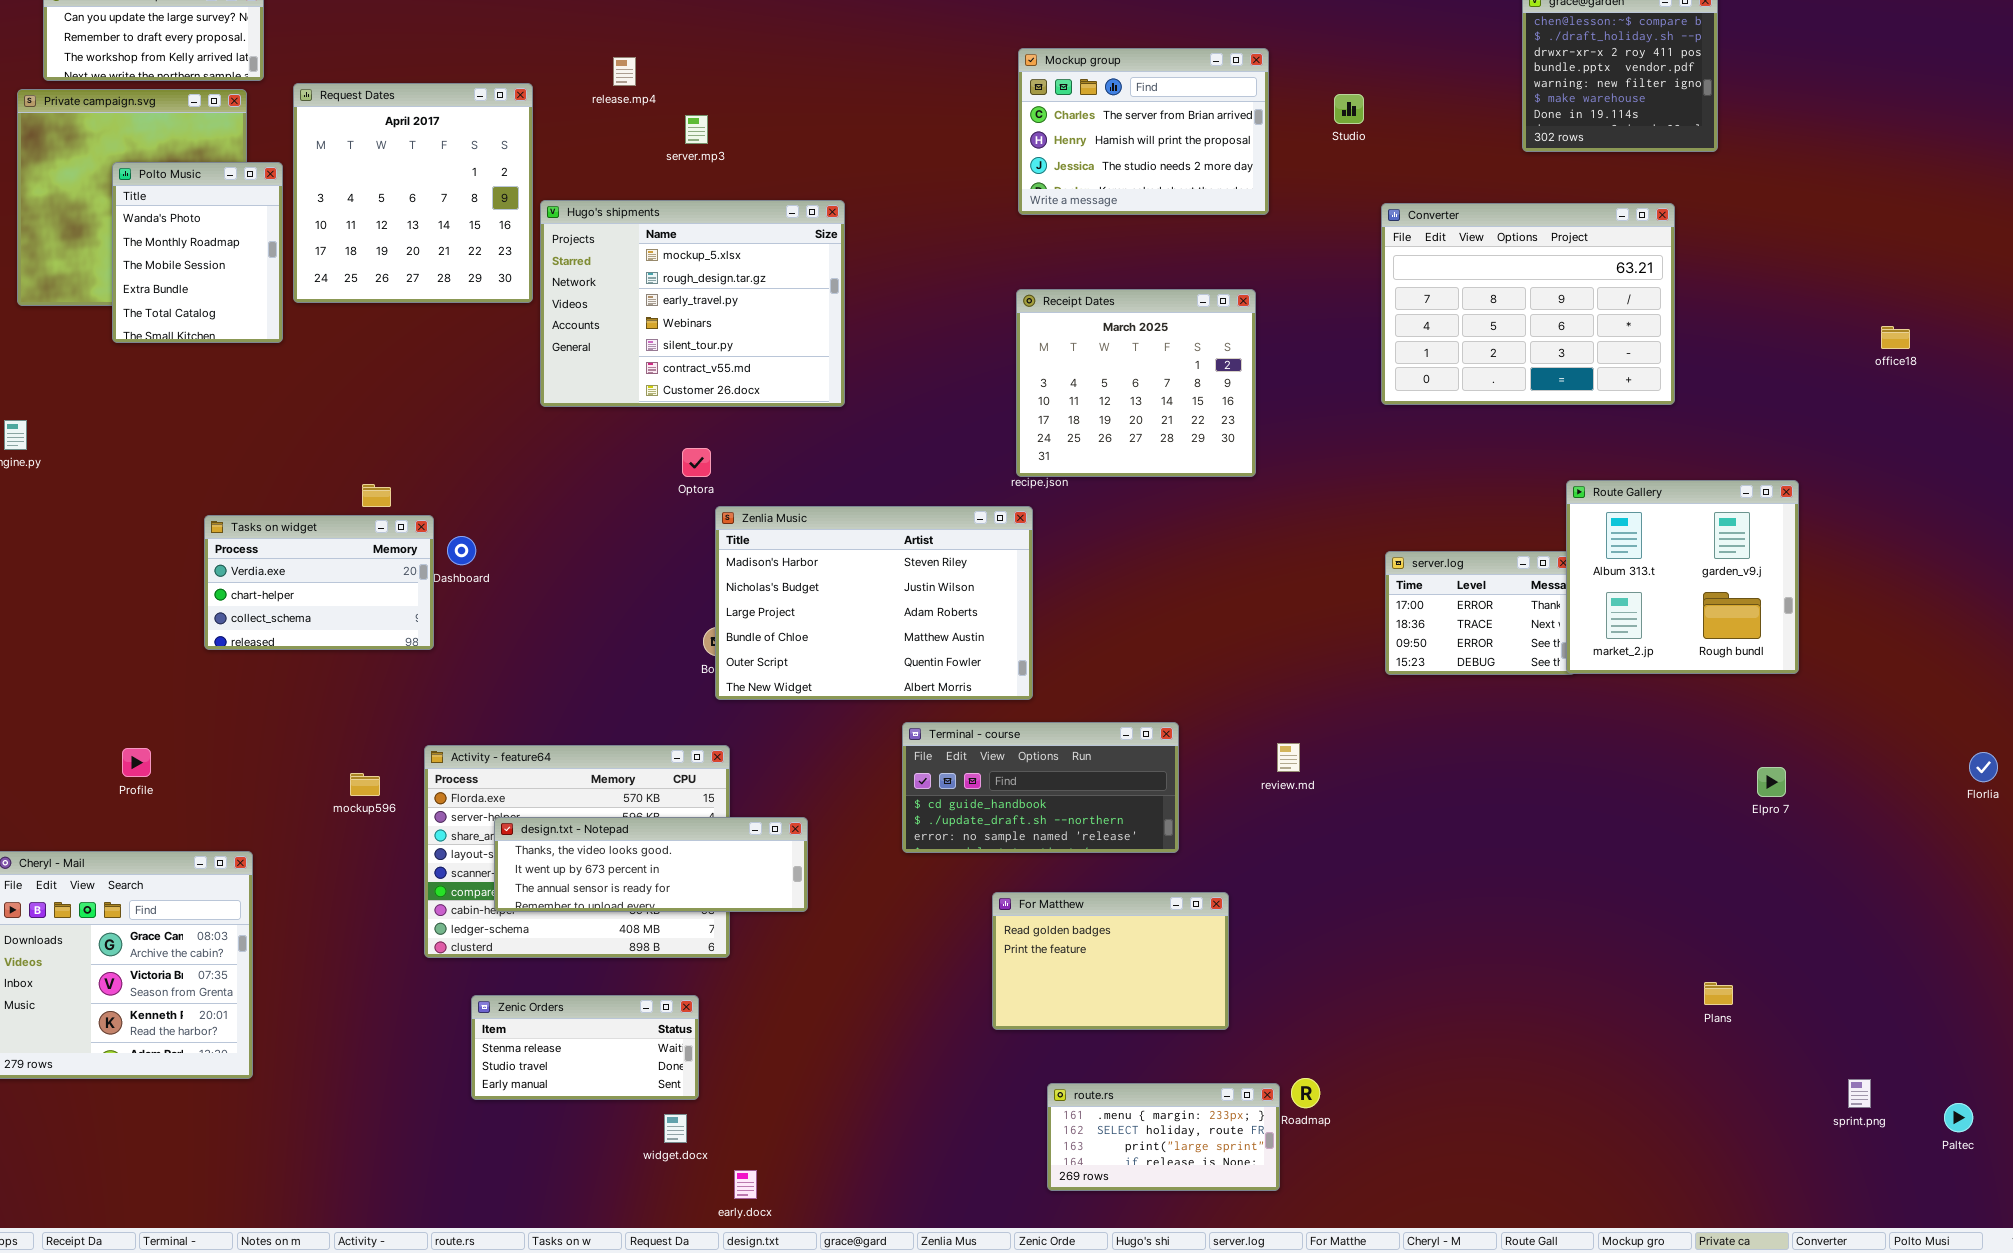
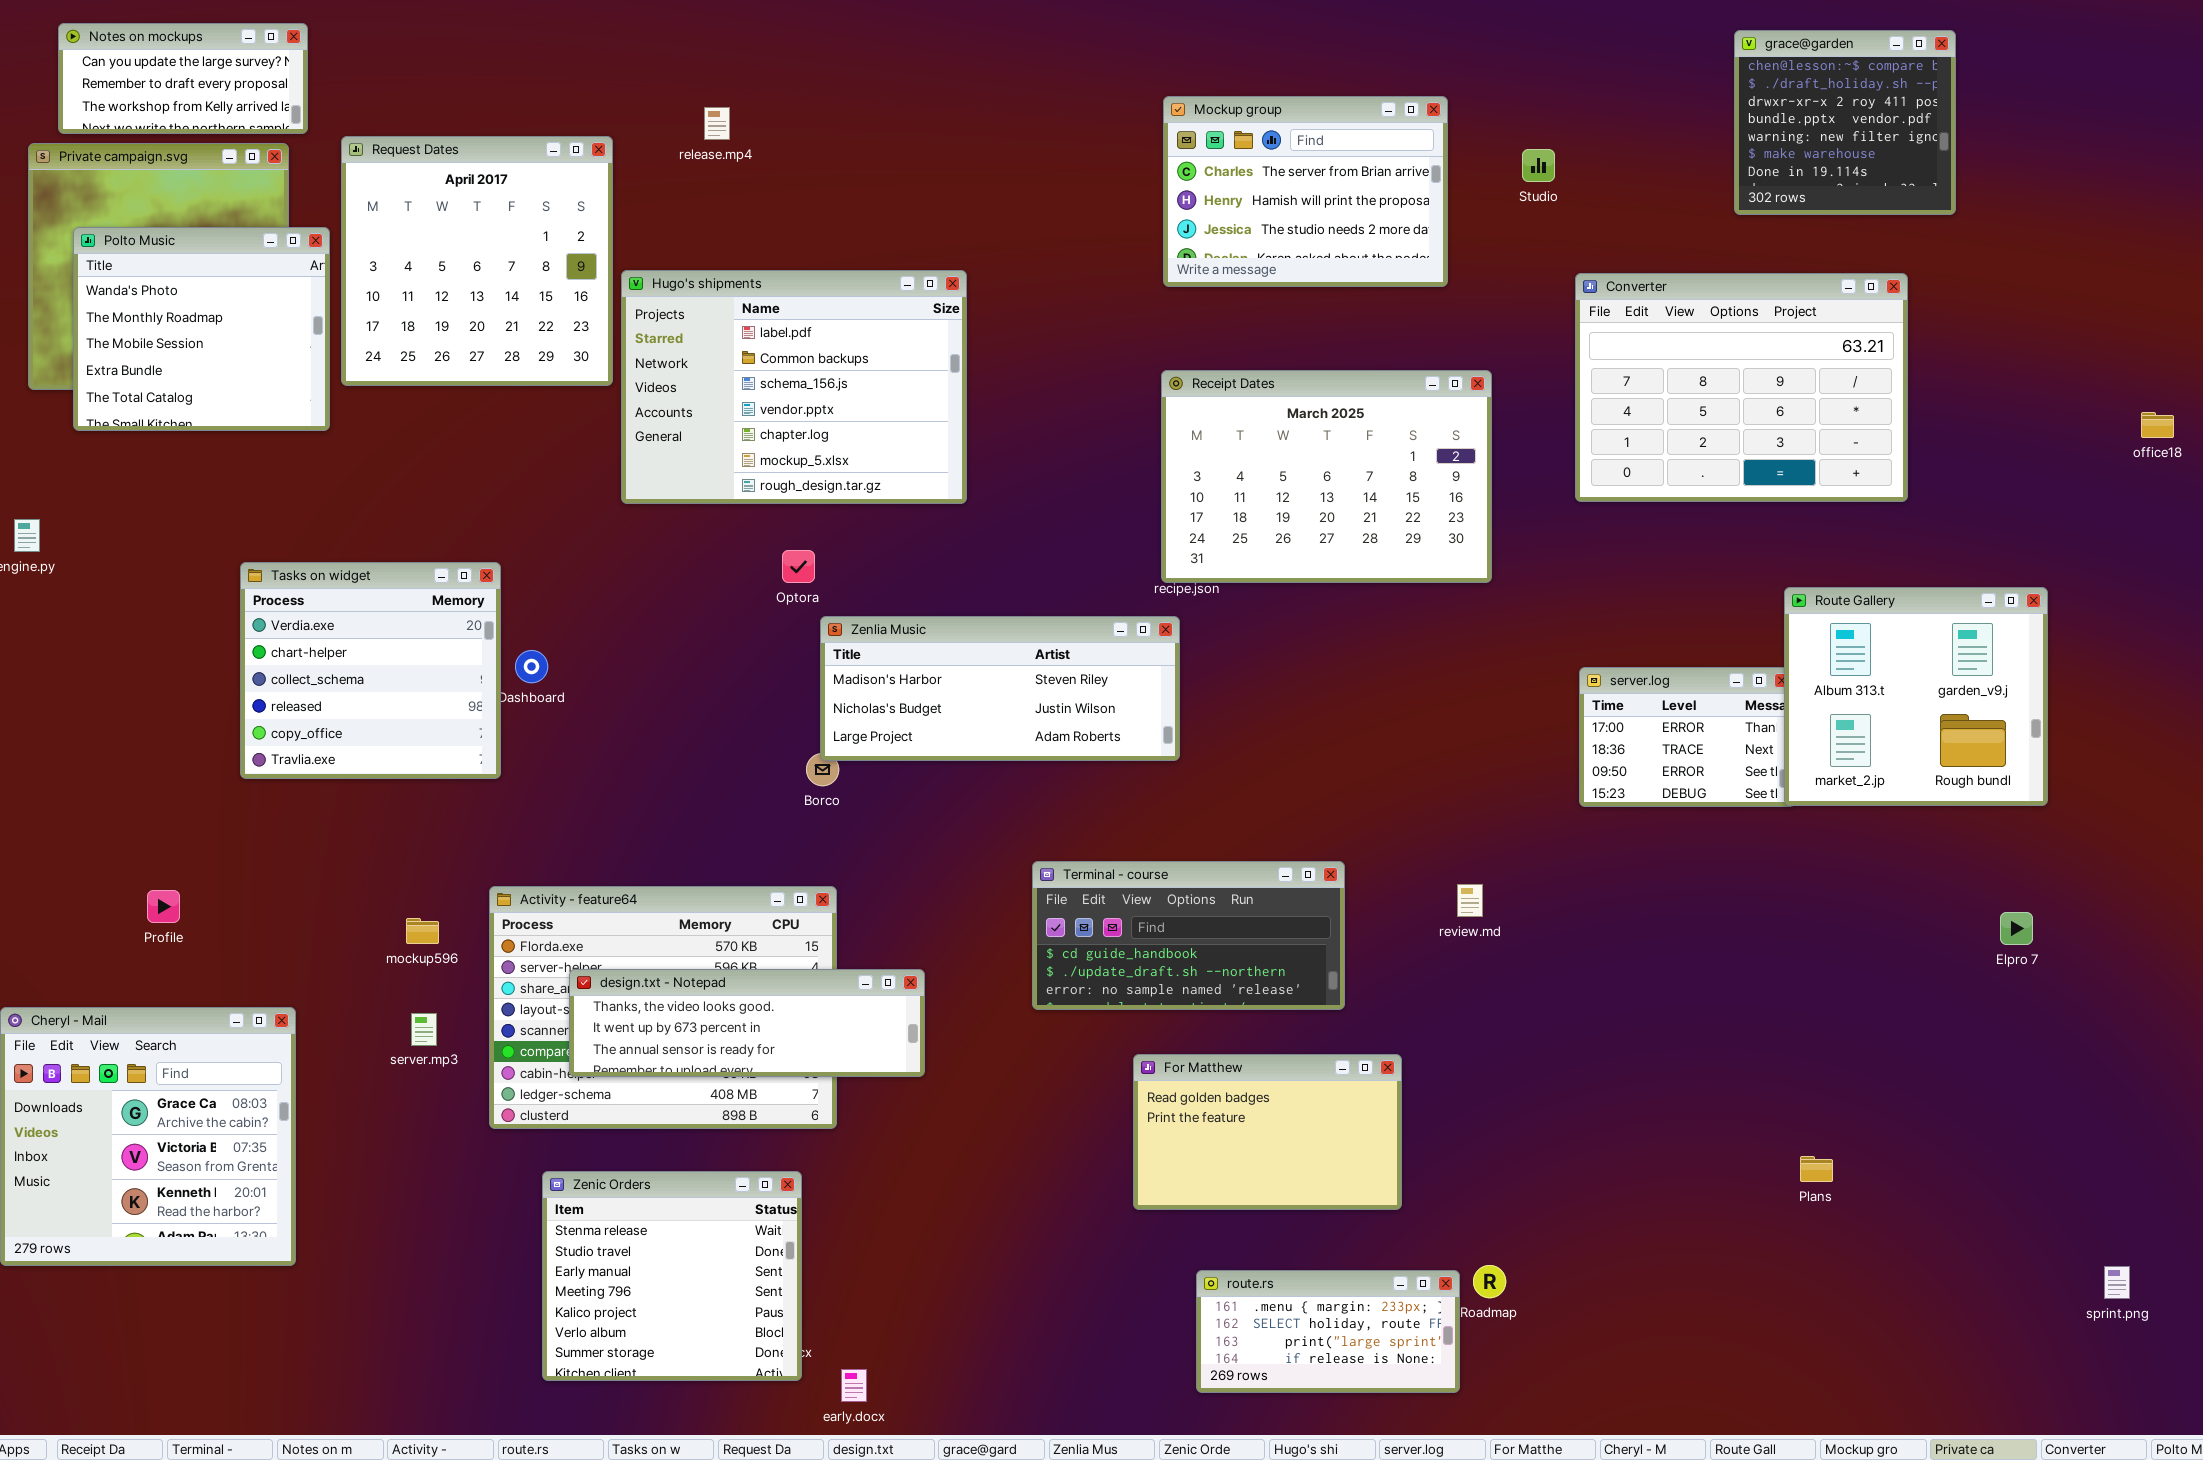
server.mp3: [685,115,708,144] -> [411,1013,437,1046], moved
Polto Music: [112,162,283,343] -> [73,227,330,431], resized
Hugo's shipments: [540,200,845,407] -> [621,270,967,504], scrolled up 5 rows
Receipt Dates: [1016,289,1256,477] -> [1161,370,1492,583], resized
Zenlia Music: [715,506,1033,700] -> [820,616,1180,761], resized
Tasks on widget: [204,515,434,650] -> [240,562,501,779], resized
Plans: [1704,982,1733,1005] -> [1800,1156,1833,1182], moved
Zenic Orders: [471,995,699,1100] -> [542,1171,802,1381], resized

